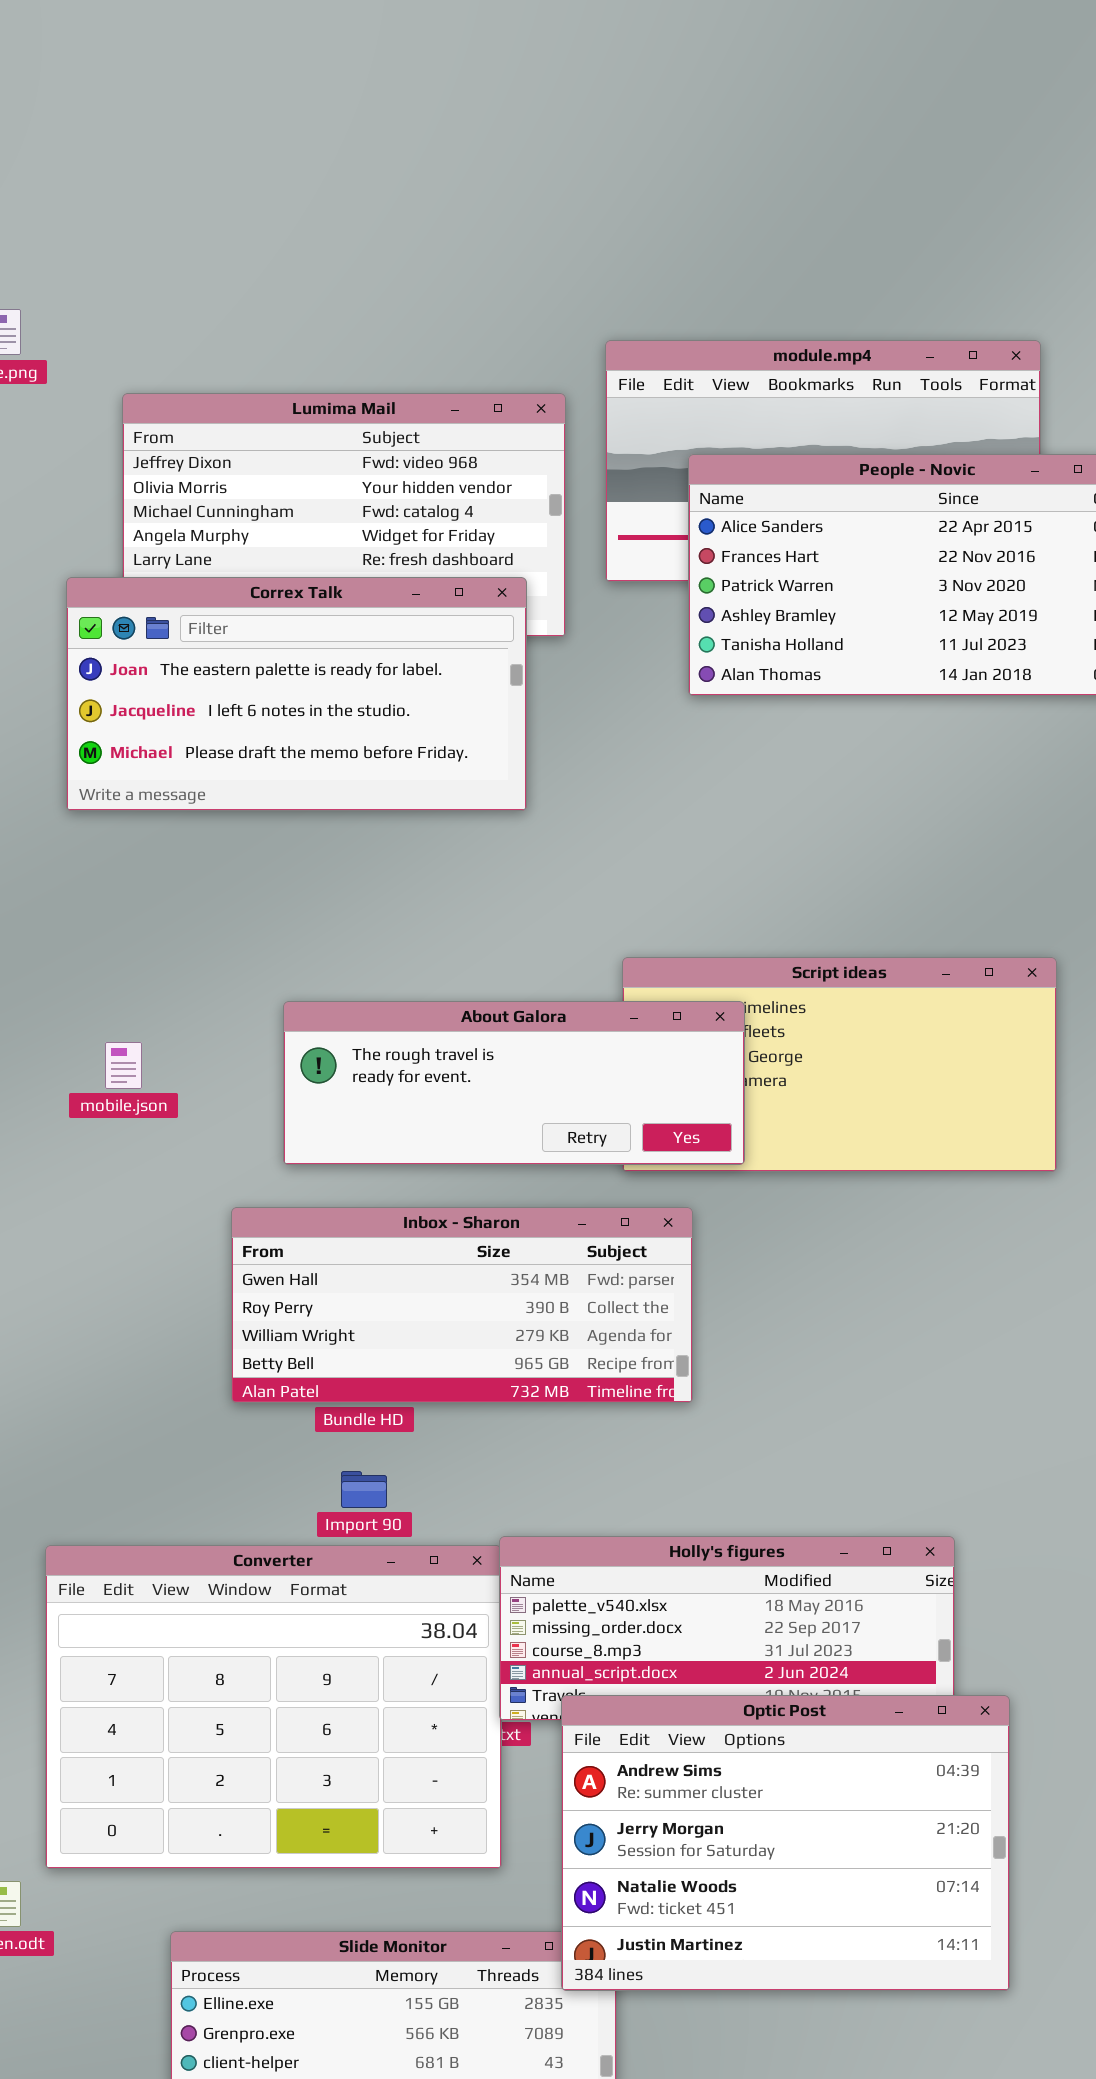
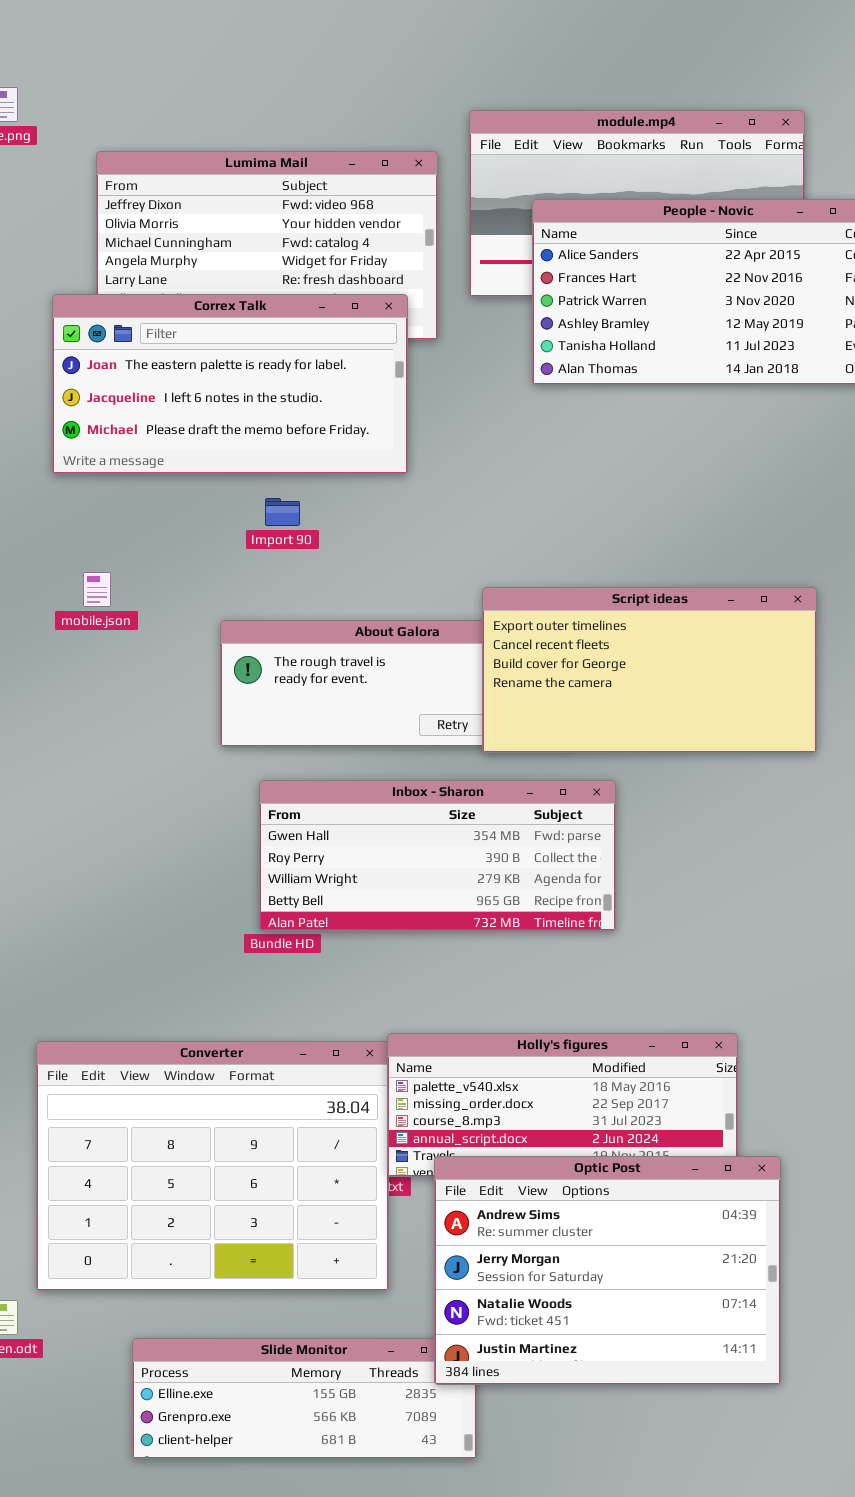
Script ideas: [622,957,1057,1172] -> [482,587,817,753], raised
mobile.json: [105,1042,142,1089] -> [83,572,111,607], moved
Inbox - Sharon: [231,1207,693,1403] -> [259,780,616,931], moved
Import 90: [341,1471,387,1508] -> [265,498,300,526], moved

